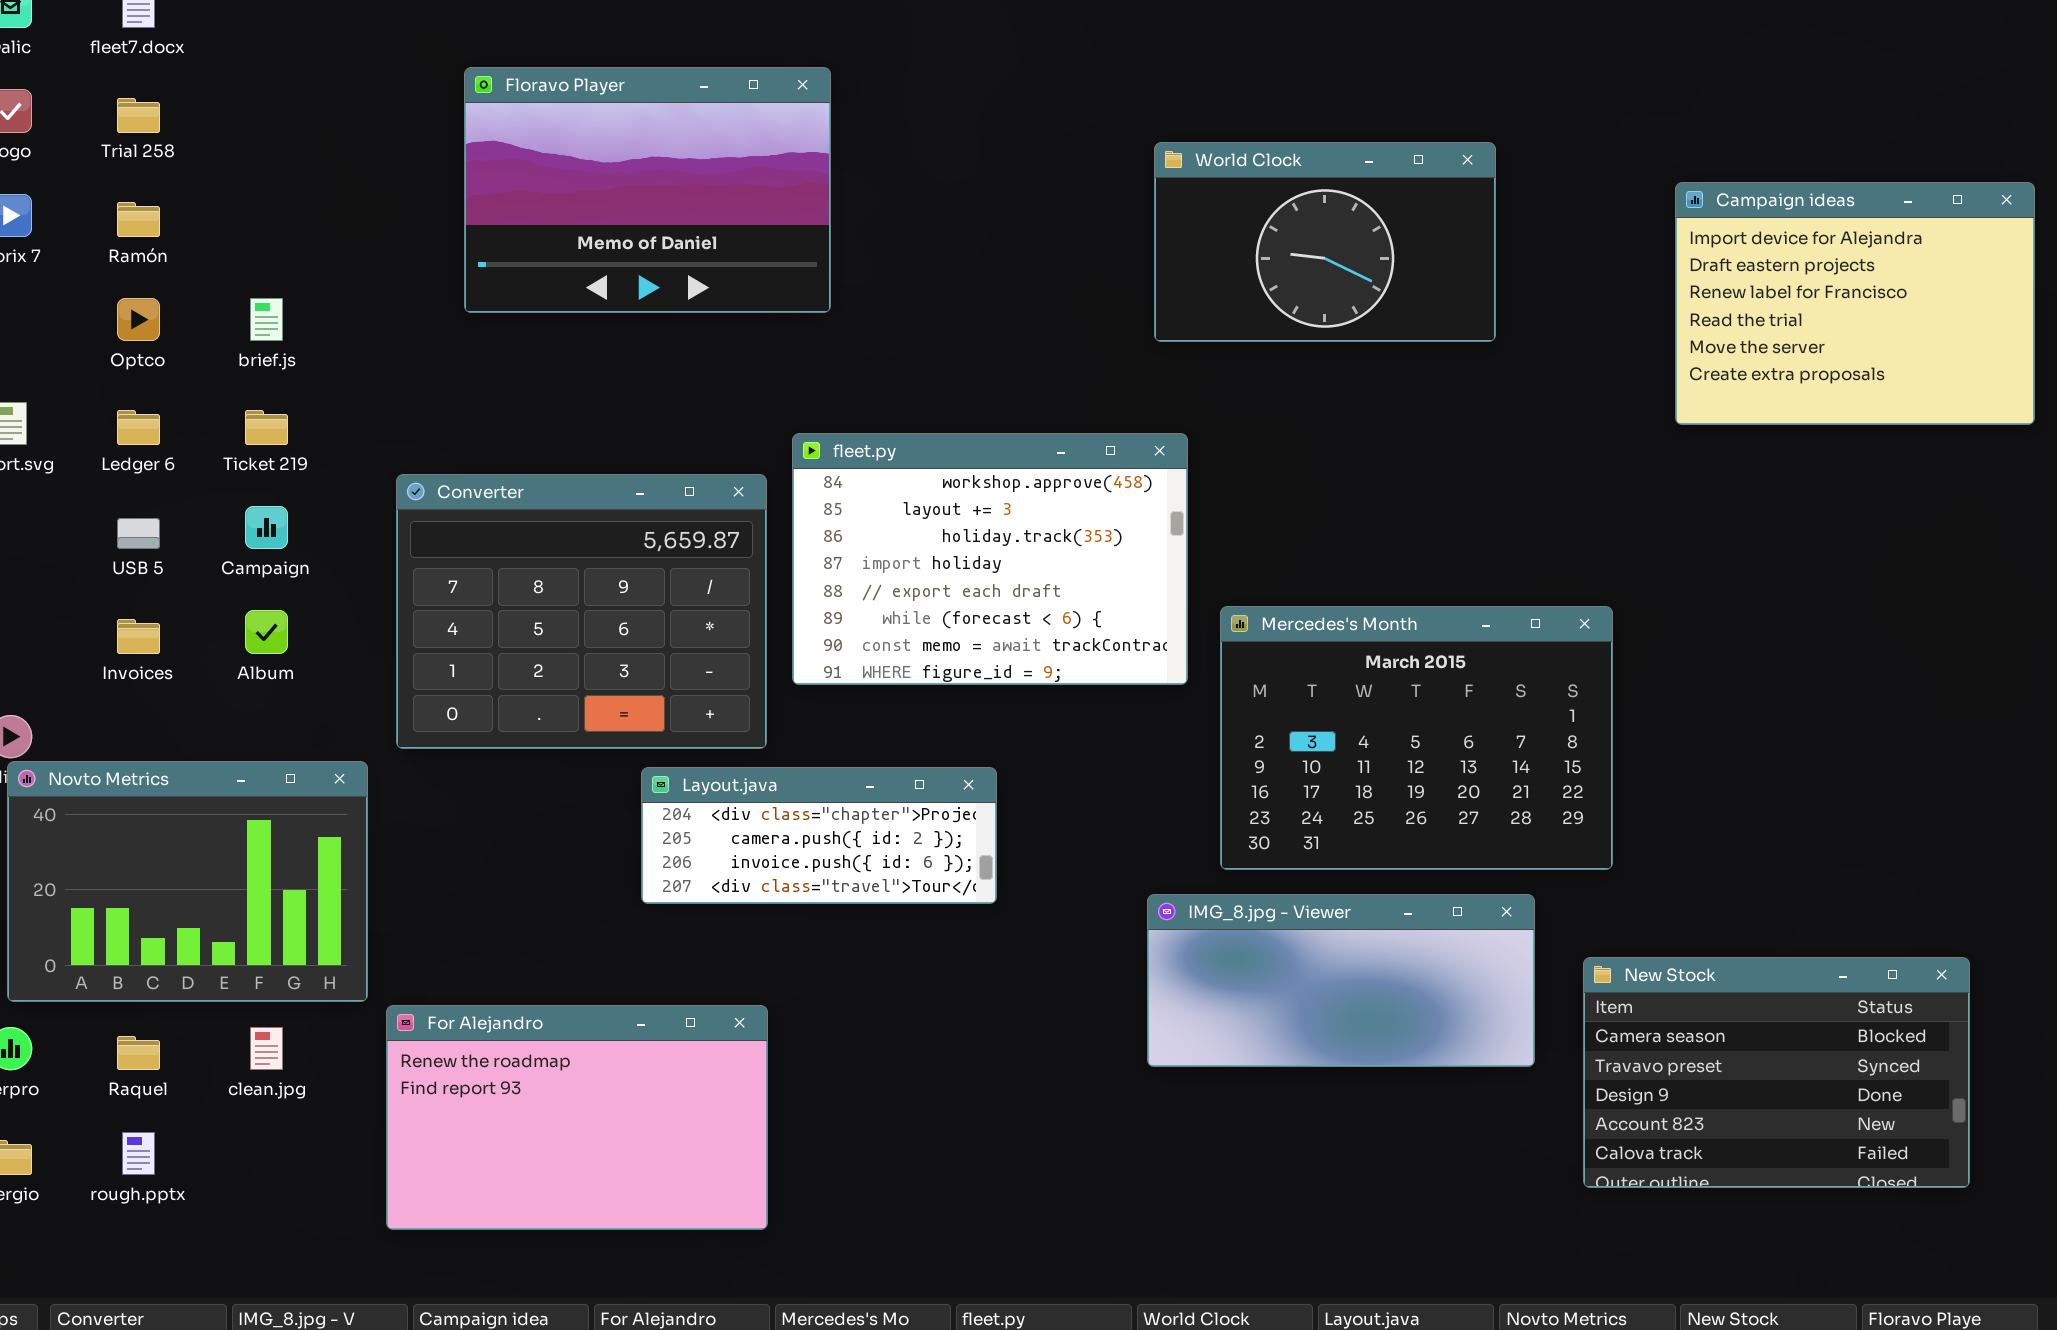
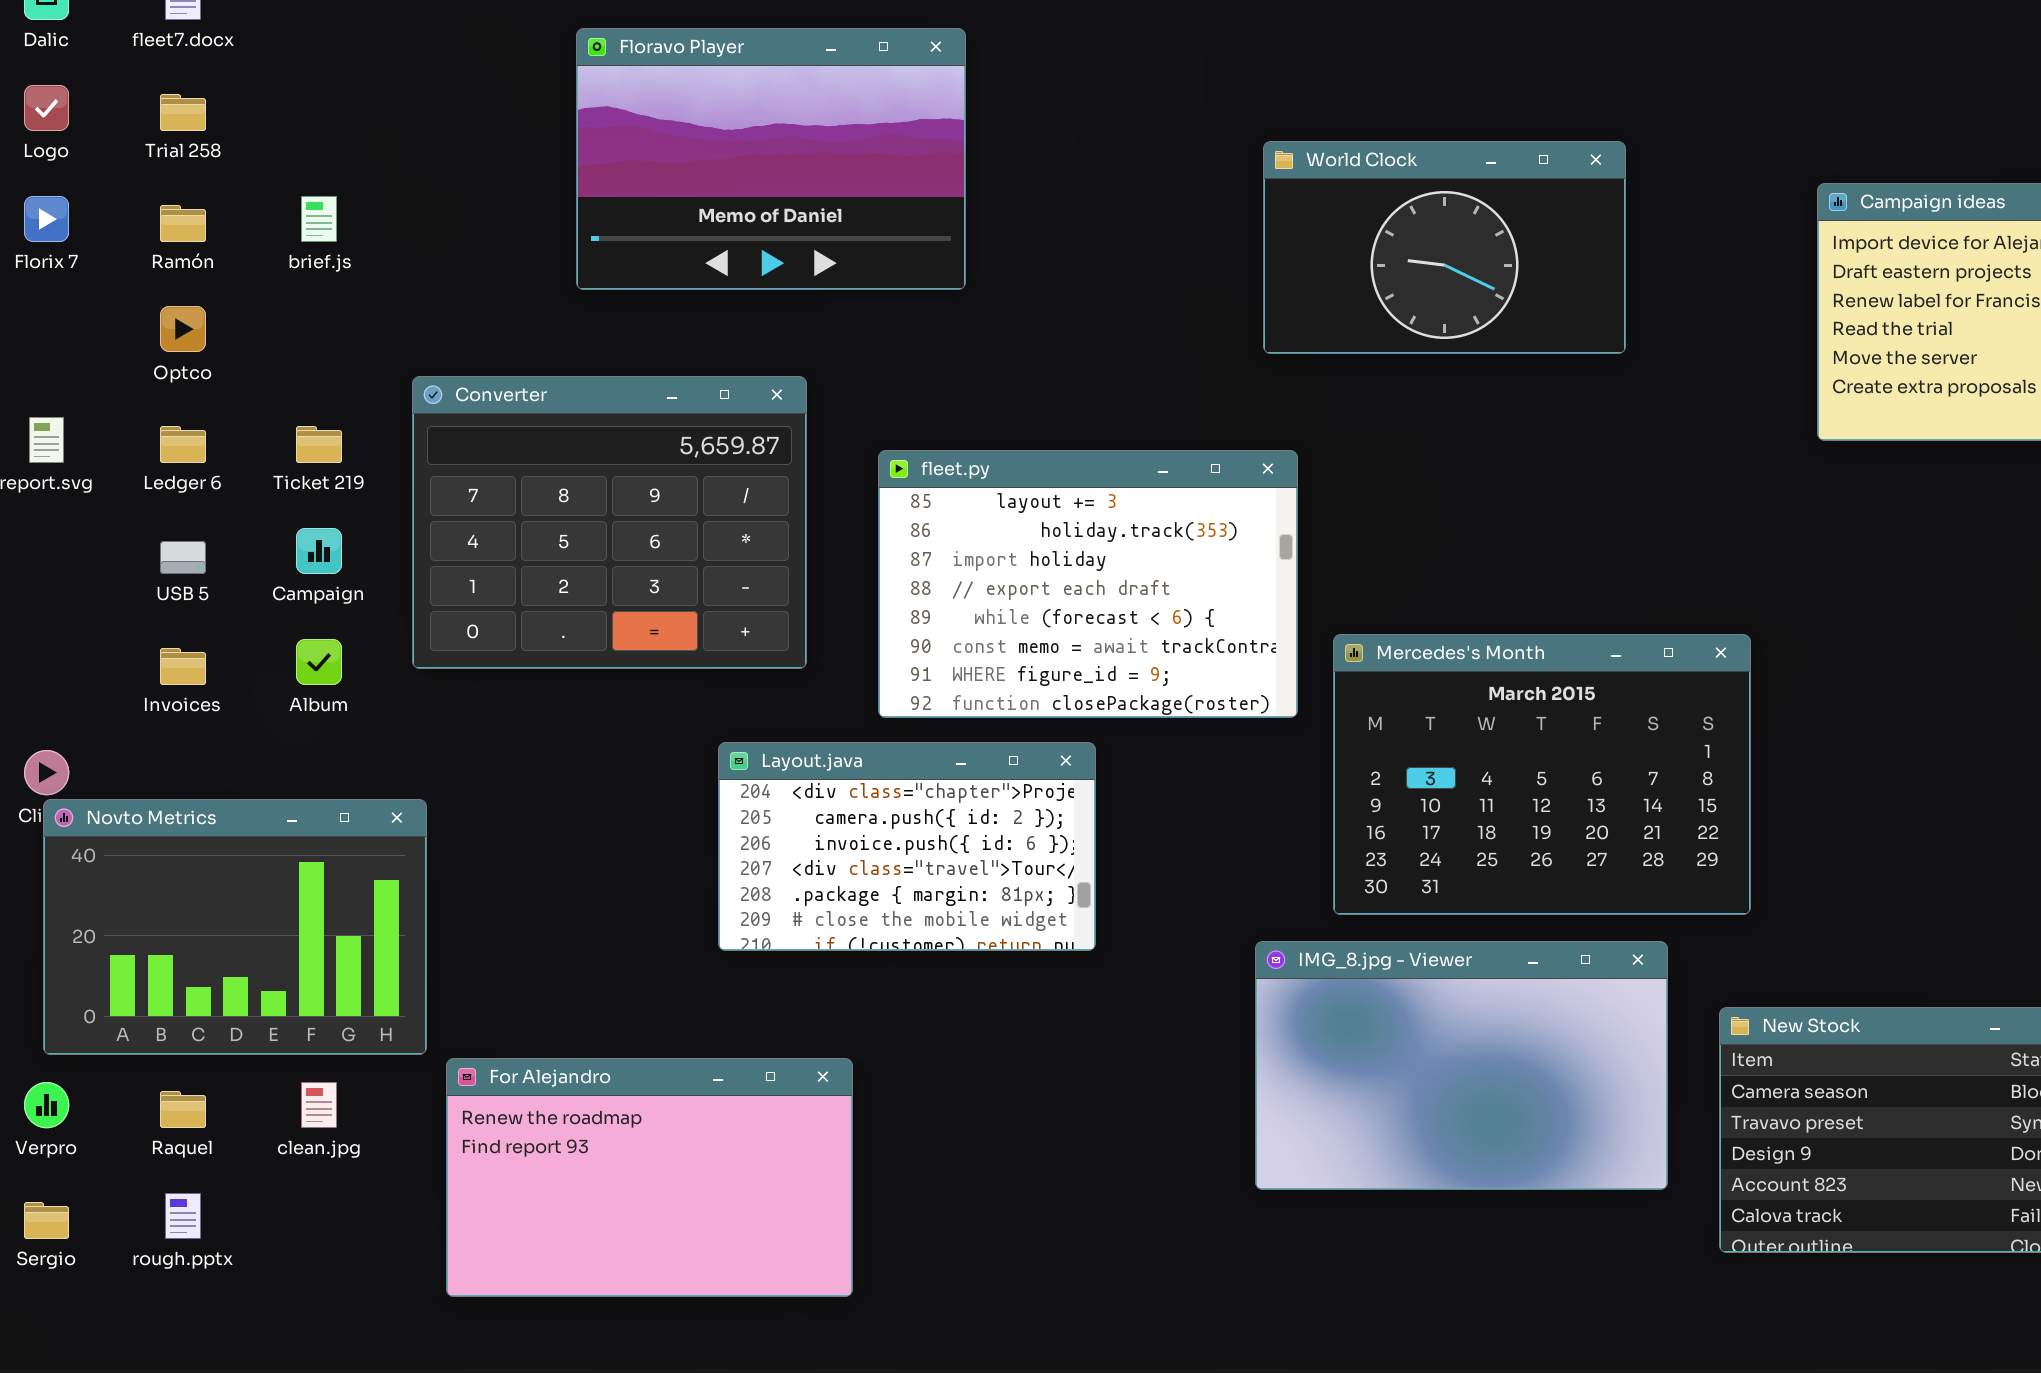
Floravo Player: [464,67,831,313] -> [576,28,966,290], moved
brief.js: [250,298,283,341] -> [301,196,337,242], moved
fleet.py: [792,433,1188,685] -> [878,450,1298,718], scrolled down 1 row
Converter: [396,474,767,749] -> [412,376,807,669], moved
Layout.java: [641,767,997,904] -> [718,742,1096,951], resized
IMG_8.jpg - Viewer: [1147,894,1535,1067] -> [1255,941,1668,1190], resized

